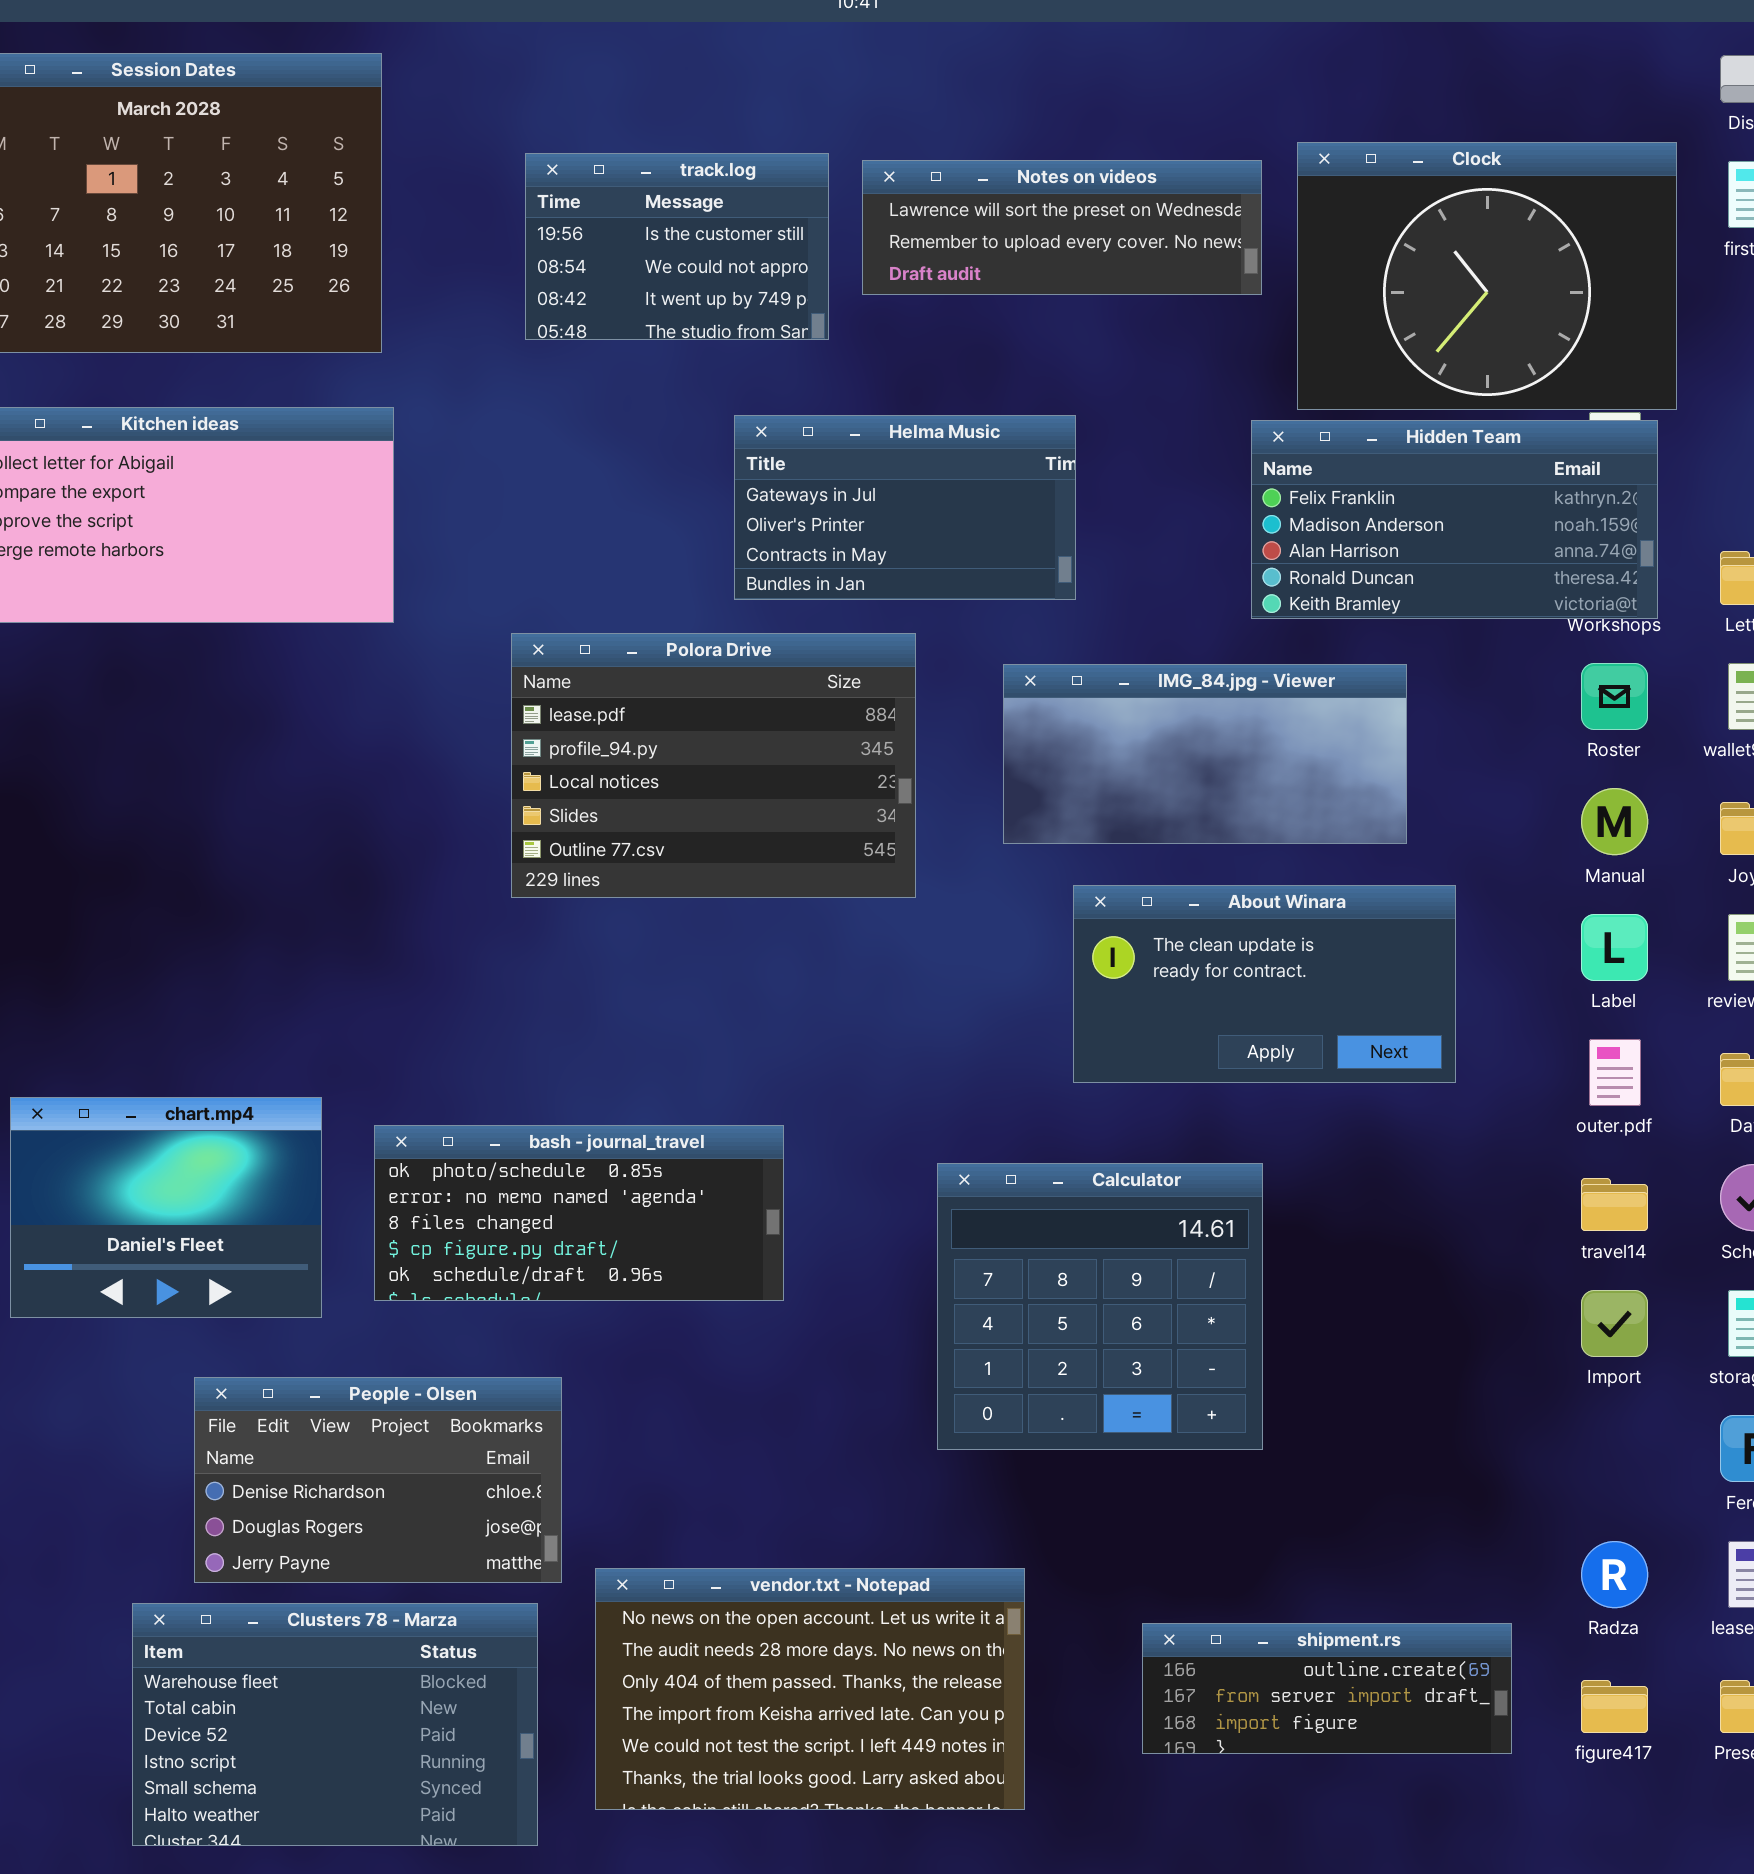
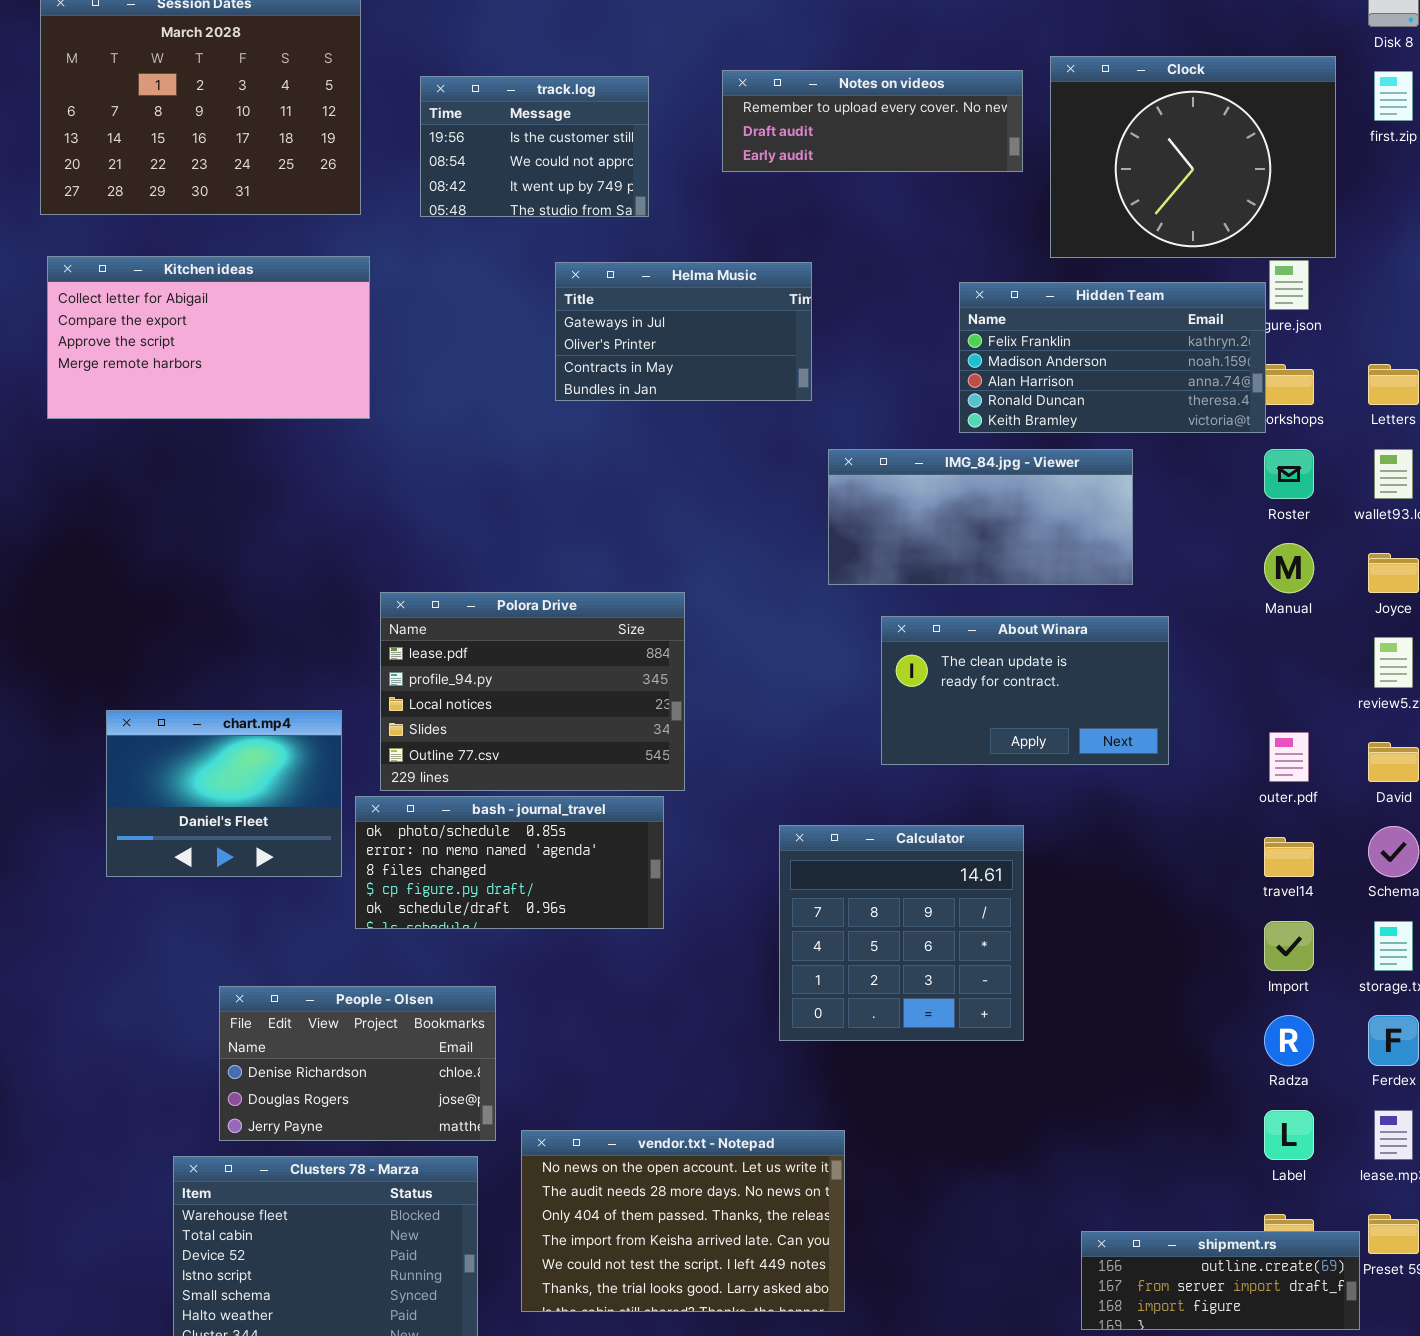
track.log: [525,153,829,340] -> [420,76,649,217], moved
Notes on videos: [862,160,1262,295] -> [722,70,1023,172], scrolled down 1 row
Helma Music: [734,415,1076,600] -> [555,262,812,401], moved
Hidden Team: [1251,420,1658,619] -> [959,282,1266,433], moved
Polora Drive: [511,633,916,898] -> [380,592,685,791], moved
Label: [1581,914,1648,981] -> [1264,1110,1314,1160], moved
chart.mp4: [10,1097,322,1318] -> [106,710,342,877], moved
Radza: [1581,1541,1648,1608] -> [1264,1015,1314,1066], moved
shipment.rs: [1142,1623,1512,1754] -> [1081,1231,1360,1330], moved

